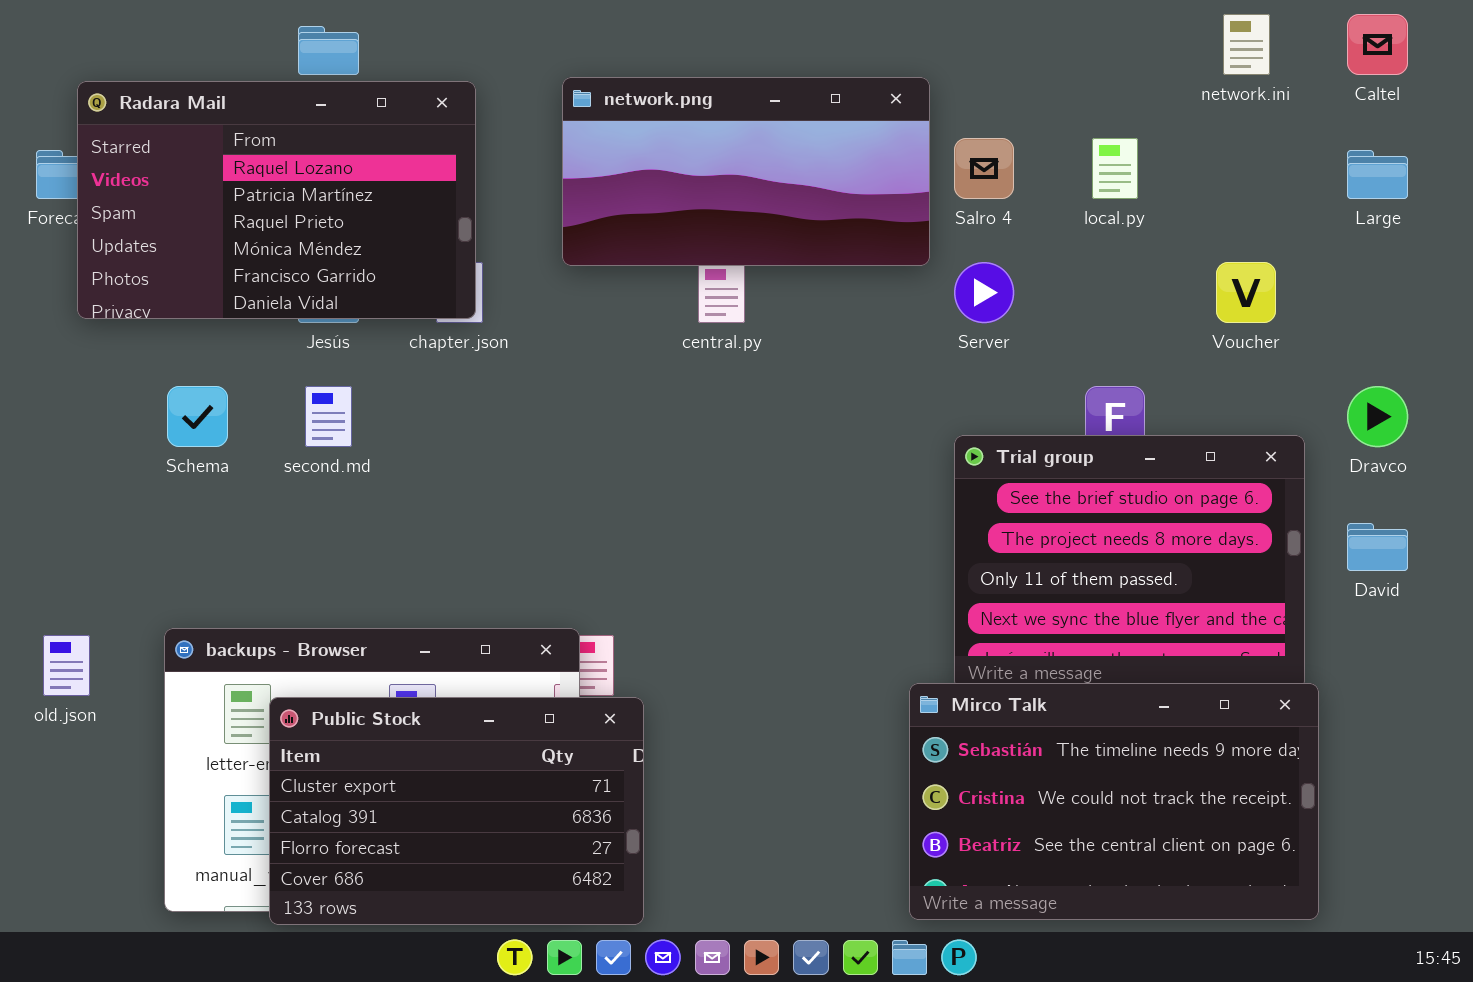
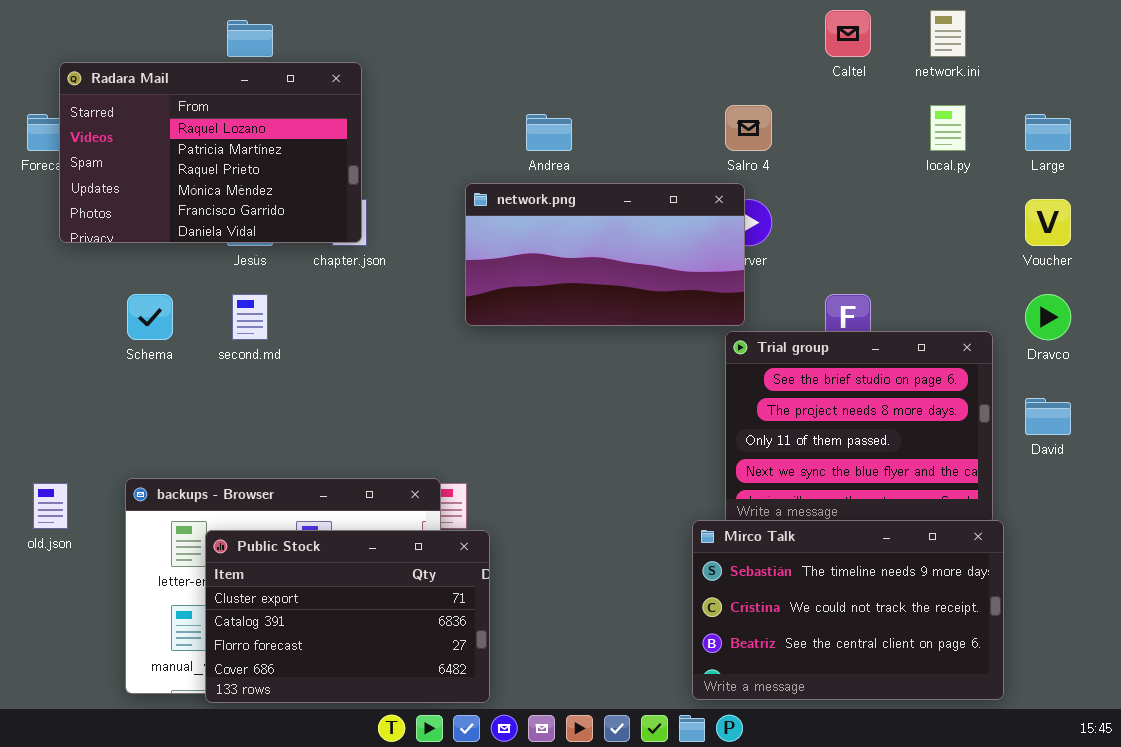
Caltel: [1347,14,1408,75] -> [825,10,871,57], moved
network.png: [562,77,930,266] -> [465,183,745,326], moved
local.py: [1092,138,1138,199] -> [930,105,966,151], moved
Voucher: [1216,262,1276,323] -> [1025,199,1071,246], moved

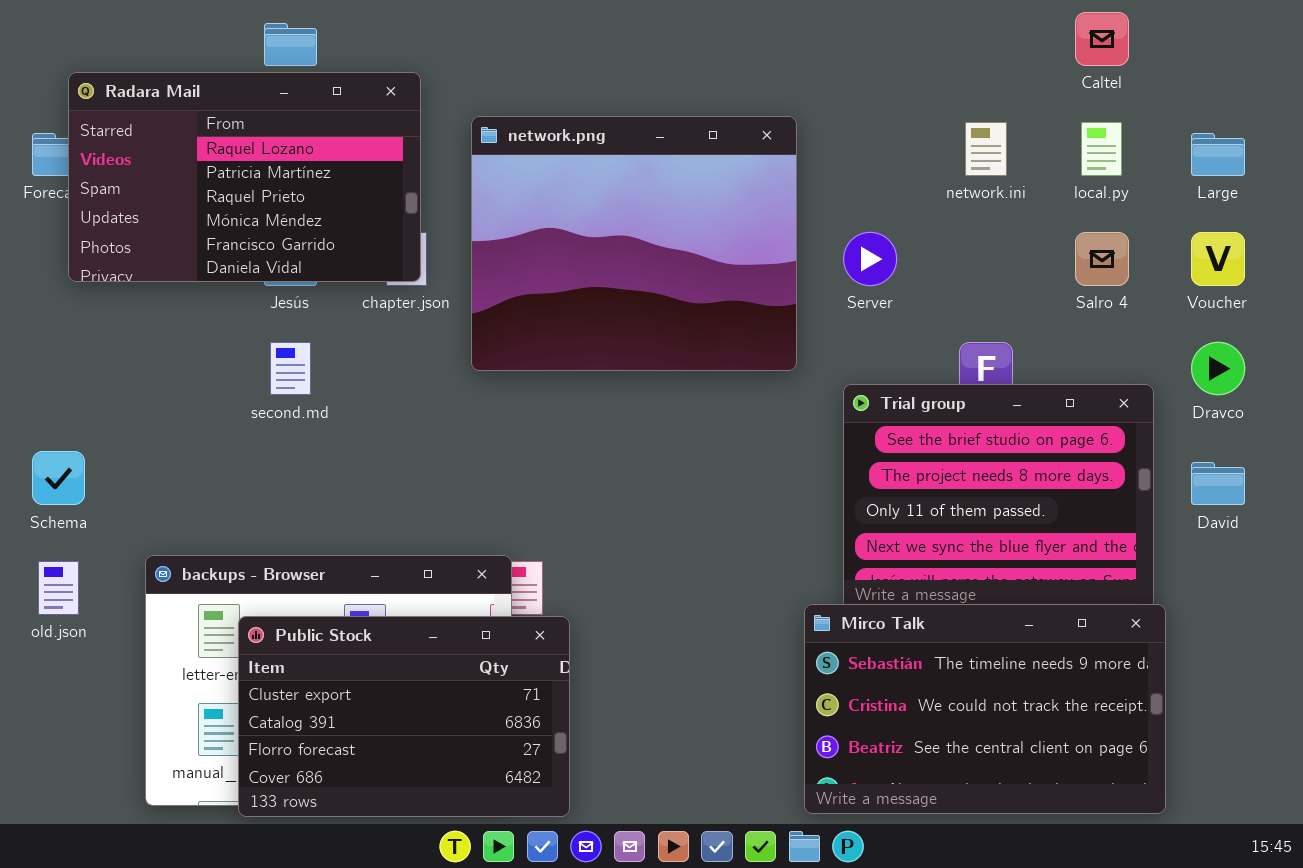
Caltel: [825,10,871,57] -> [1075,12,1129,66], moved
network.ini: [930,10,966,57] -> [965,122,1007,176], moved
Salro 4: [725,105,772,151] -> [1075,232,1129,286], moved
network.png: [465,183,745,326] -> [471,116,797,371], moved, resized
Schema: [127,294,173,340] -> [32,451,85,505], moved

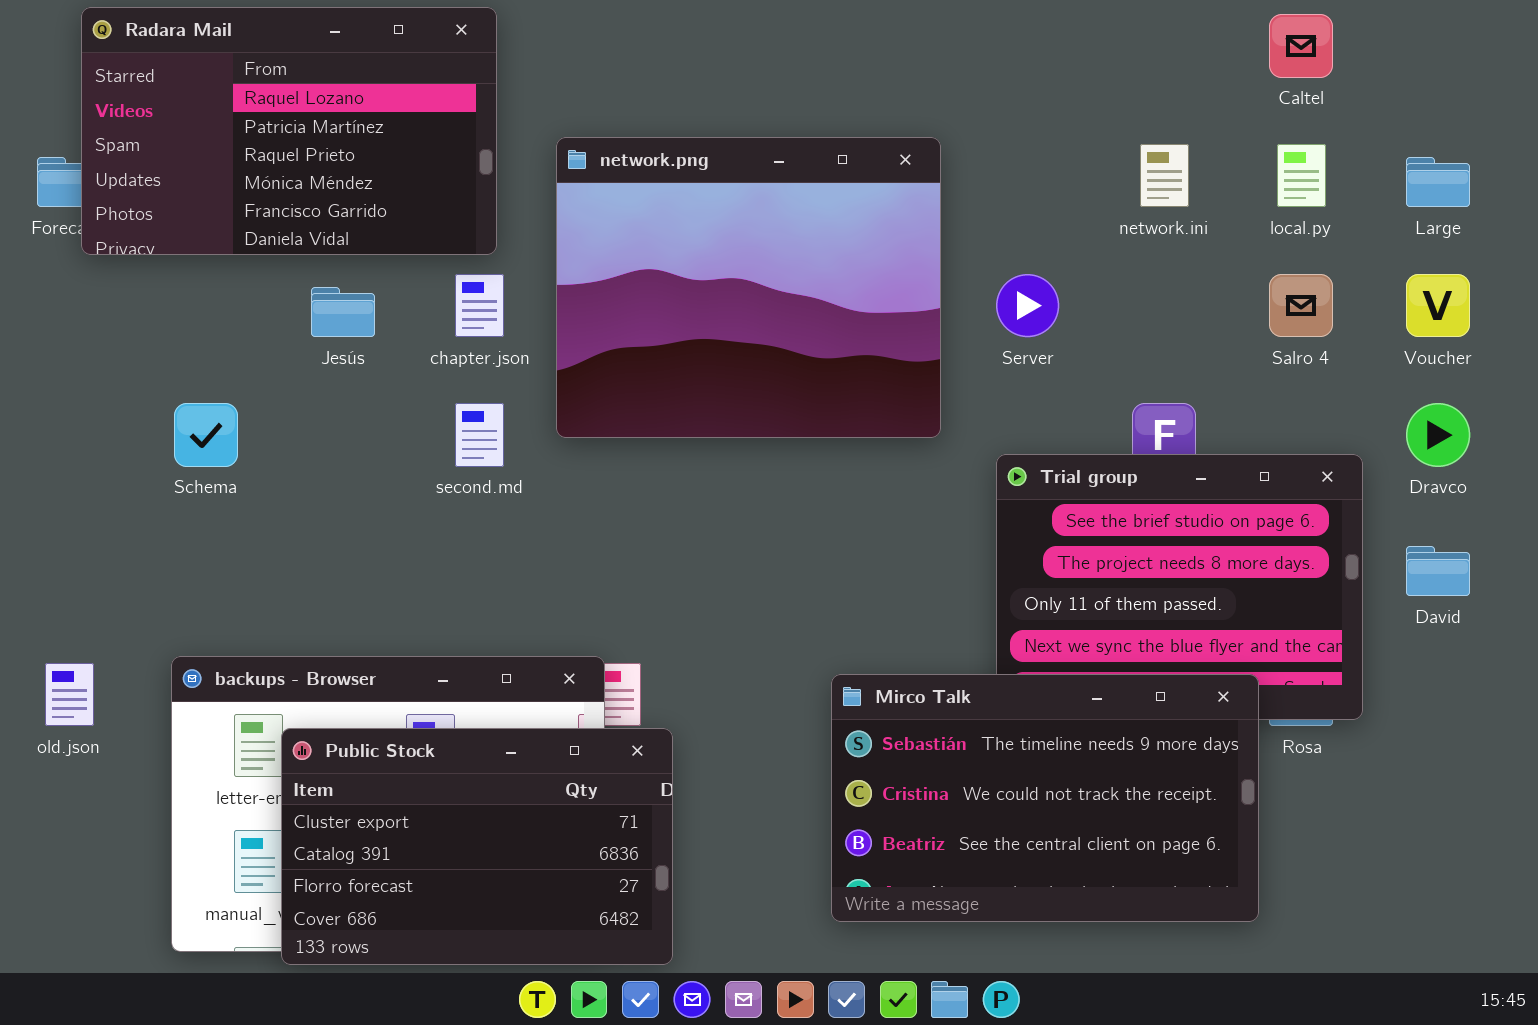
Radara Mail: [68,72,421,282] -> [81,7,497,255], moved
second.md: [270,342,311,395] -> [455,403,504,467], moved
Schema: [32,451,85,505] -> [174,403,238,467], moved
Mirco Talk: [804,604,1166,814] -> [831,674,1259,922], moved

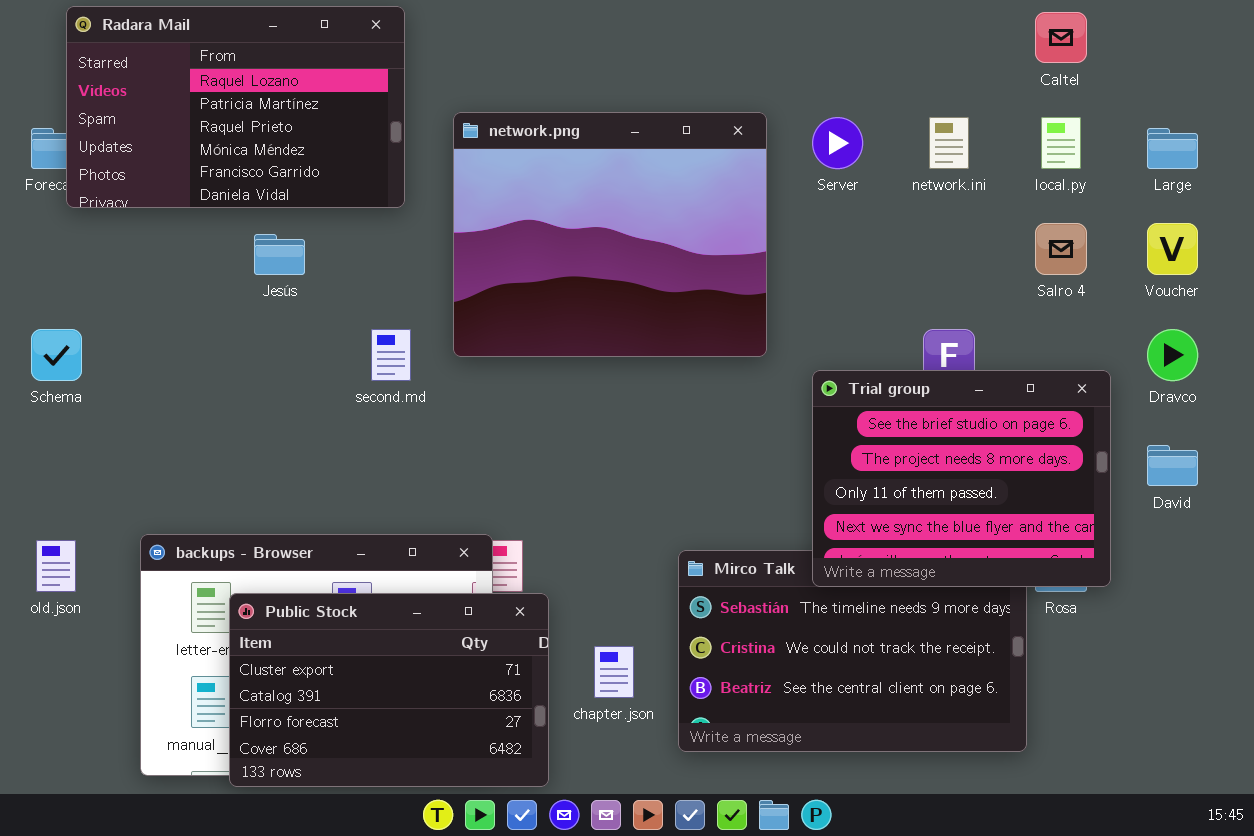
chapter.json: [455,274,504,337] -> [594,646,634,698], moved
Server: [996,274,1059,337] -> [812,117,863,169], moved
Schema: [174,403,238,467] -> [31,329,82,381], moved
Trial group: [996,454,1363,720] -> [812,370,1111,587], raised

